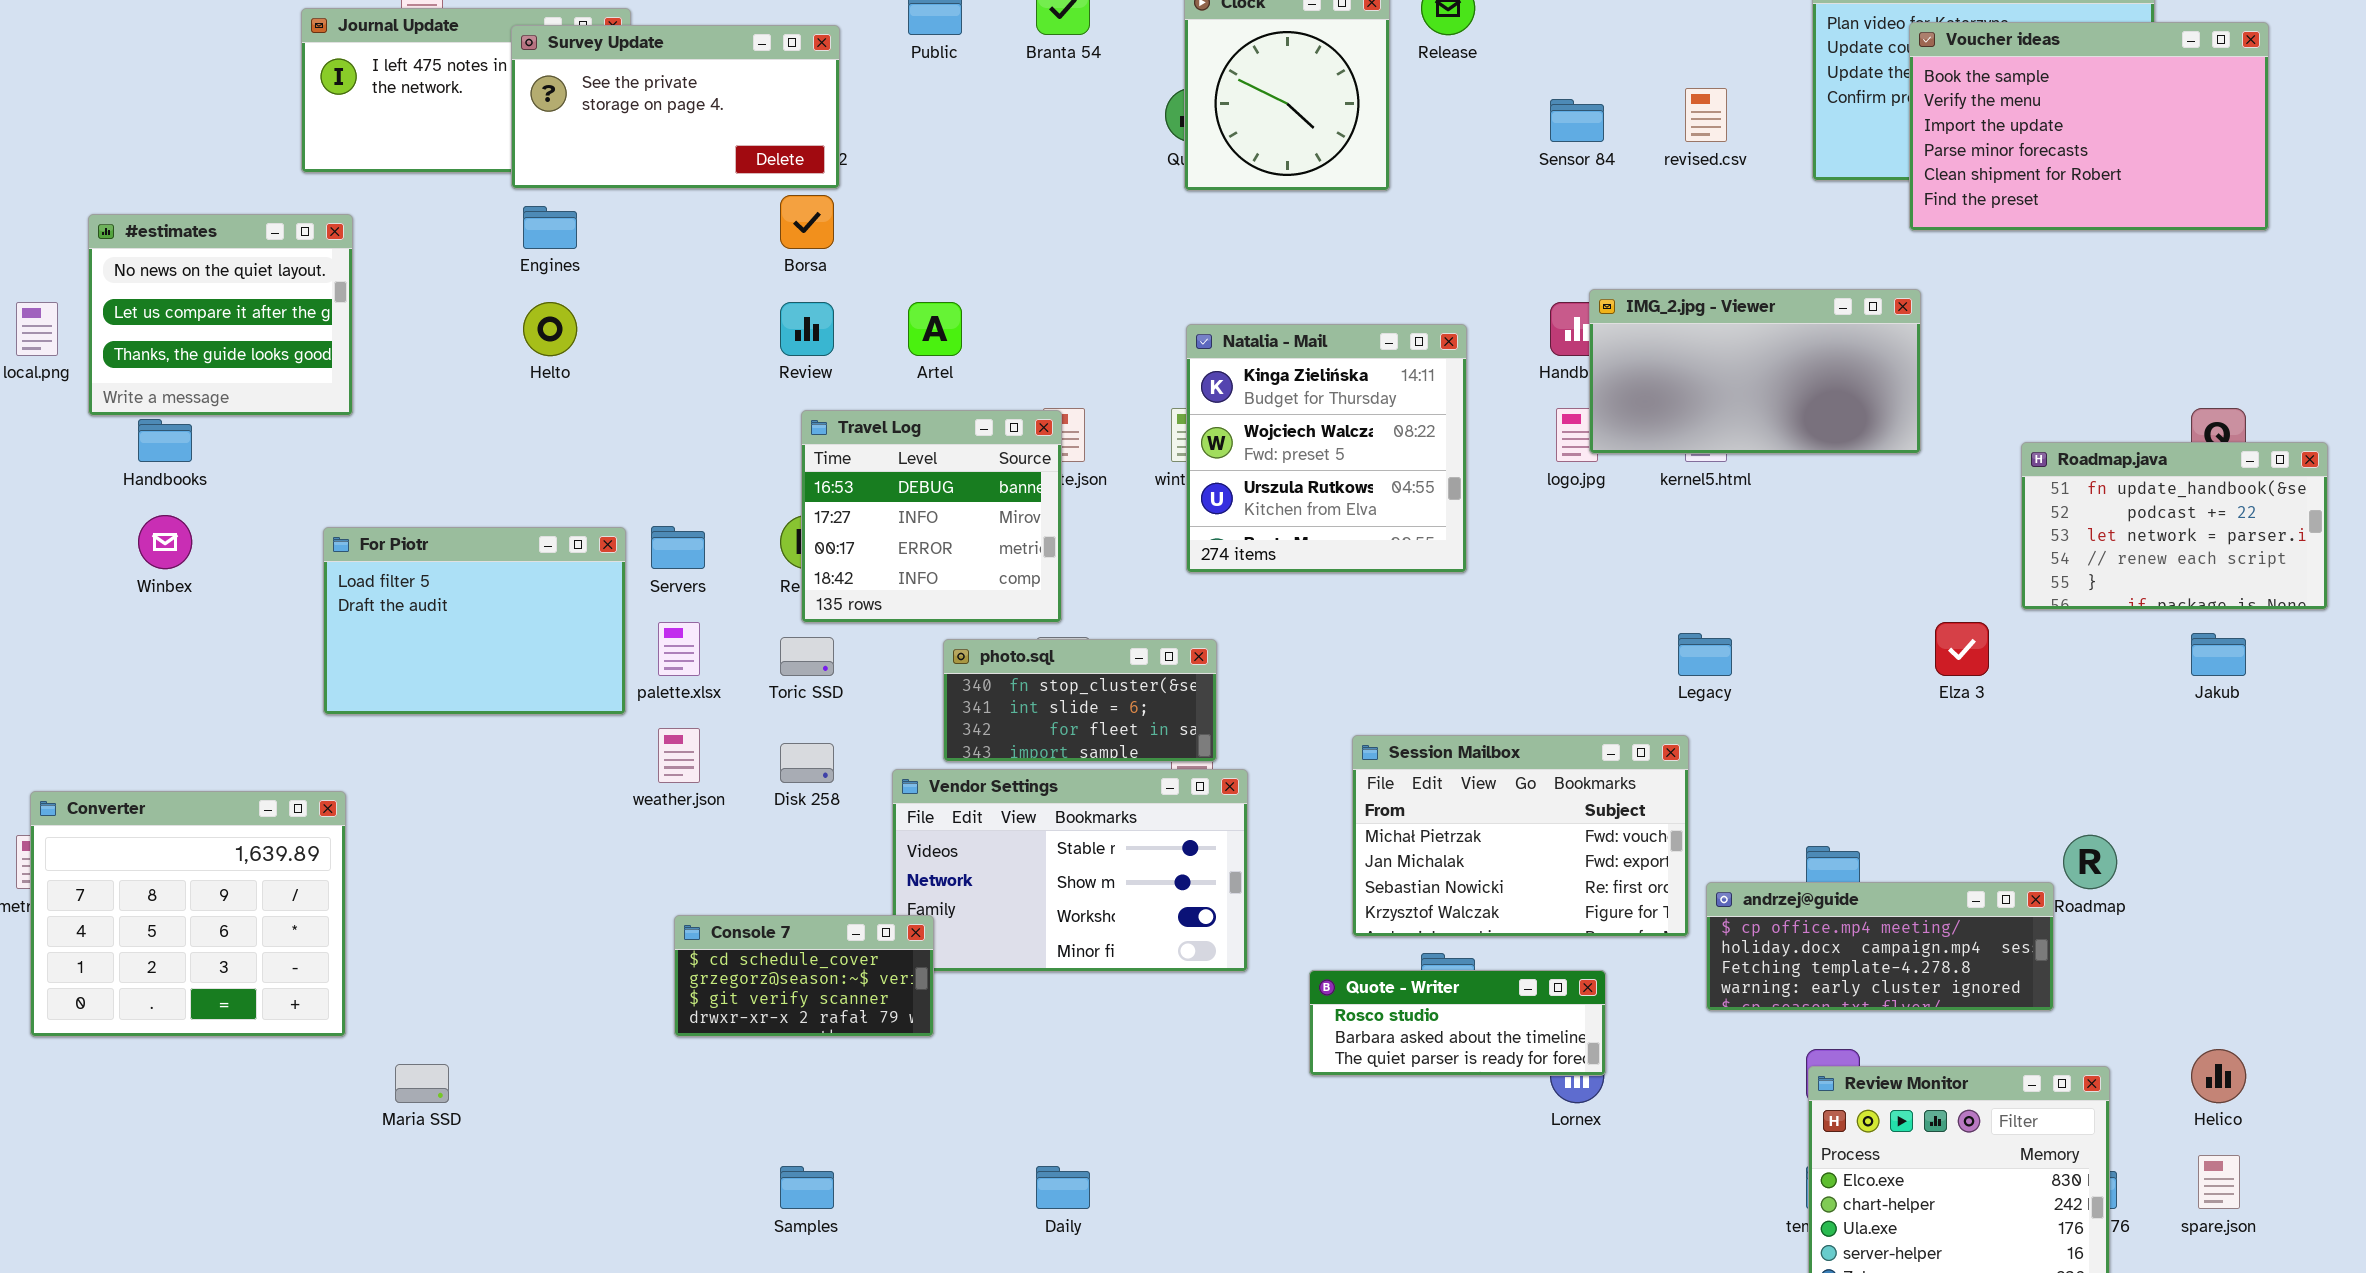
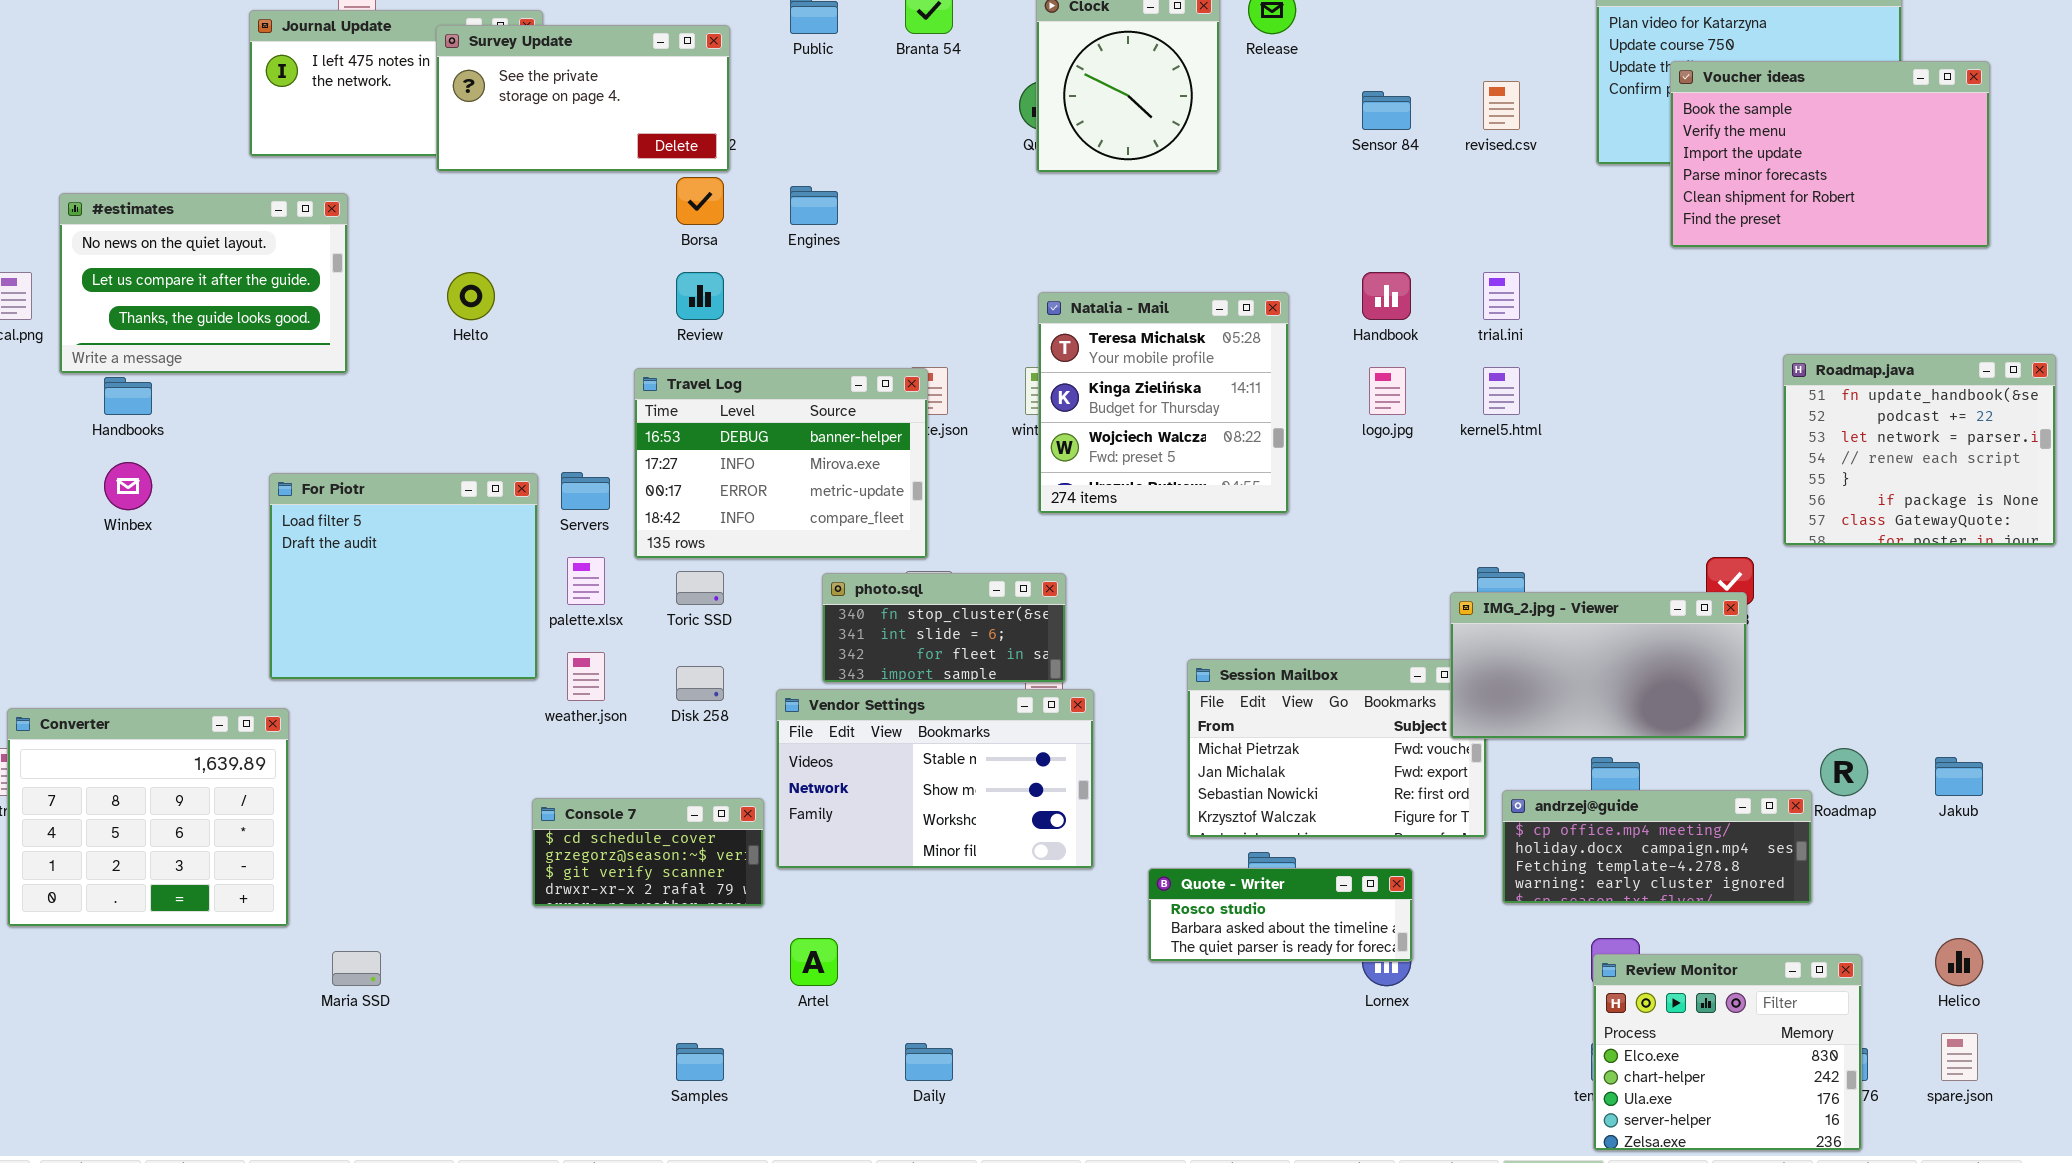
Voucher ideas: [1909,22,2269,231] -> [1670,61,1990,248], moved
Engines: [523,206,577,249] -> [790,186,838,225], moved
#estimates: [88,214,353,416] -> [59,193,348,374], resized
IMG_2.jpg - Viewer: [1589,289,1921,454] -> [1450,592,1747,739], moved
Artel: [908,302,962,356] -> [790,938,838,986], moved
Natalia - Mail: [1186,324,1467,573] -> [1038,292,1289,514], scrolled up 1 row
Travel Log: [801,410,1062,623] -> [634,368,928,559], resized
Roadmap.java: [2021,442,2328,610] -> [1783,354,2056,546], resized
For Piotr: [323,527,626,715] -> [269,473,538,680], resized
Jakub: [2191,633,2246,676] -> [1935,757,1983,796], moved
Console 7: [674,915,934,1037] -> [532,798,764,907], moved

